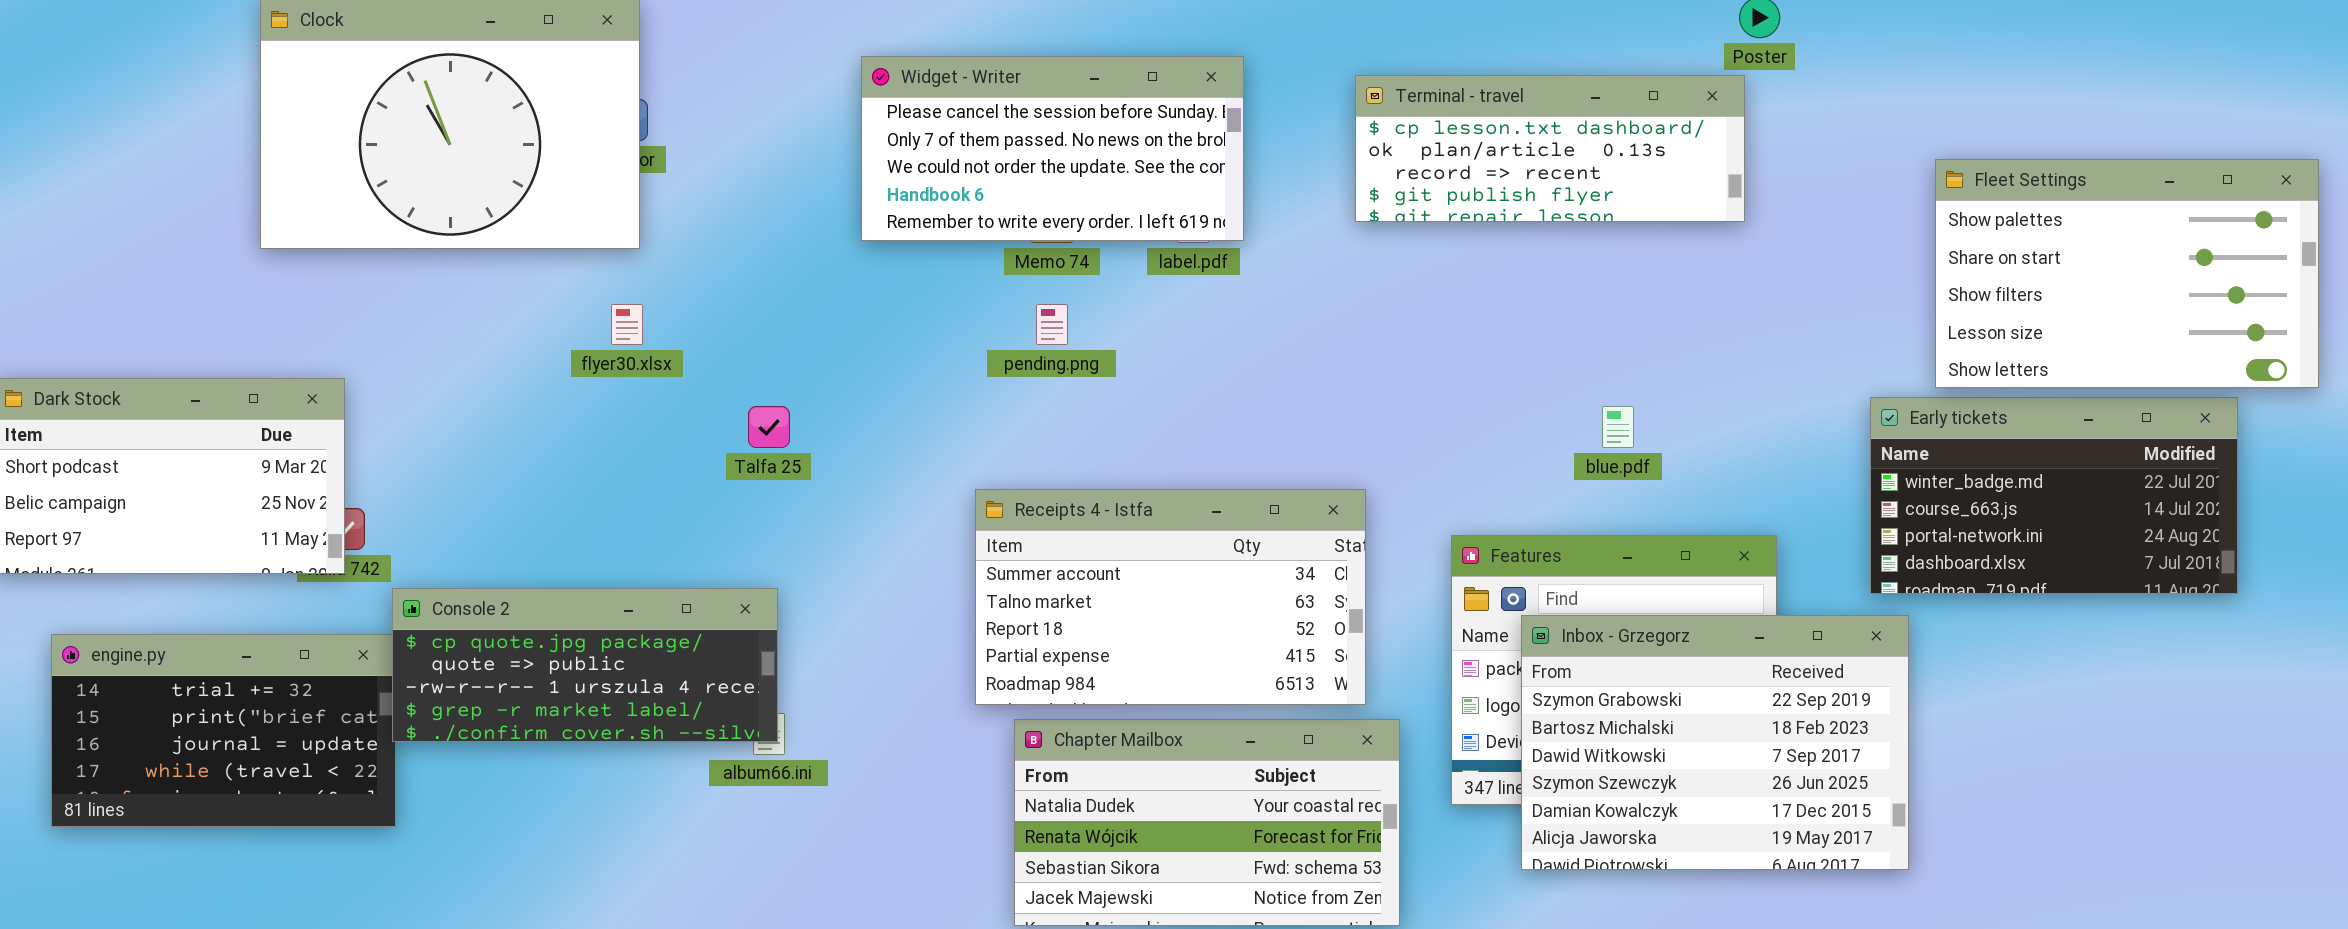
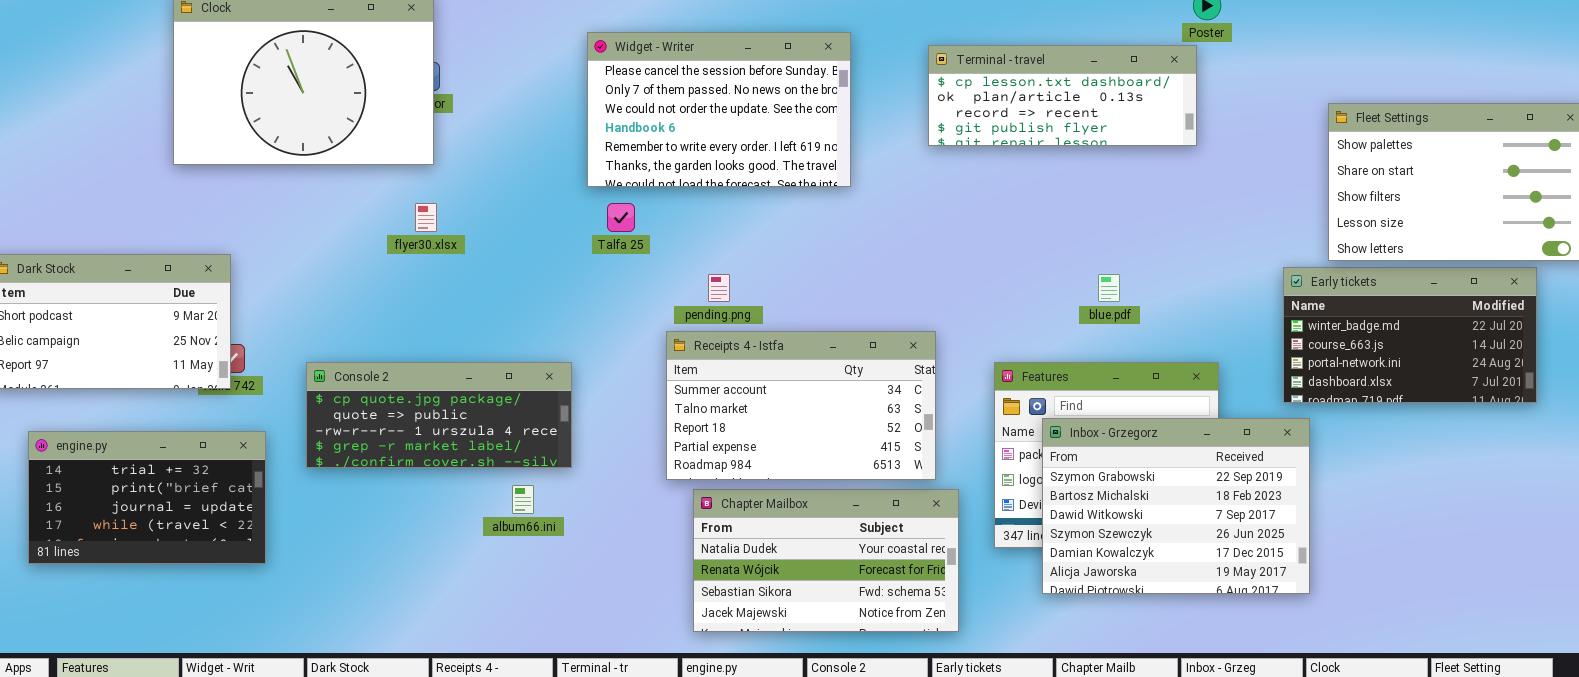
Widget - Writer: [861,56,1244,241] -> [587,32,851,187], resized
pending.png: [1036,304,1068,345] -> [708,274,730,302], moved
Talfa 25: [748,406,790,448] -> [607,203,635,232], moved
Console 2: [392,588,778,742] -> [306,362,572,468], moved

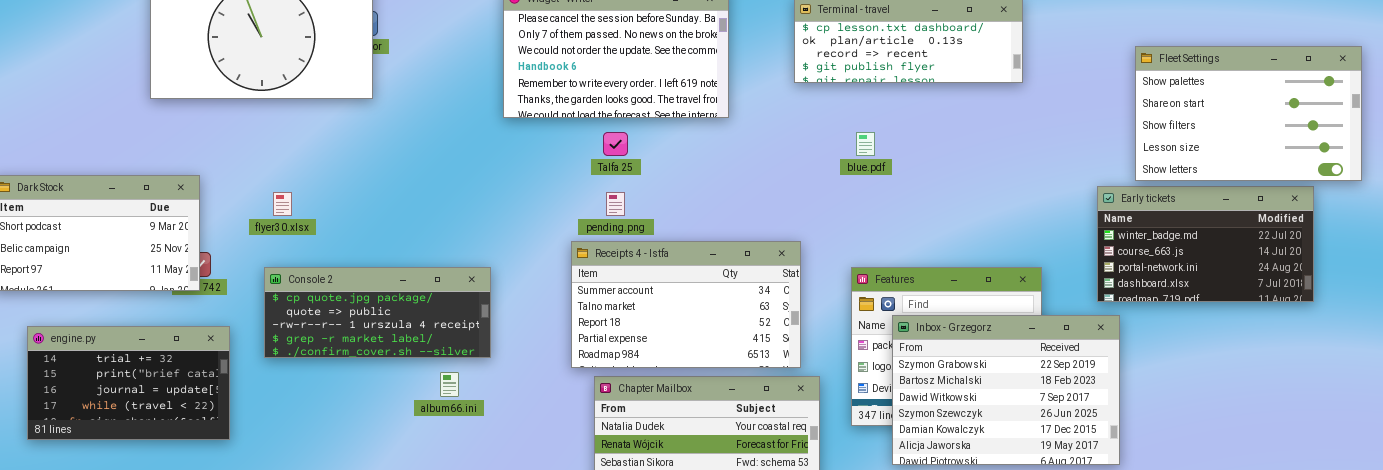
flyer30.xlsx: [415,203,437,232] -> [273,192,292,216], moved
Talfa 25: [607,203,635,232] -> [603,132,628,156], moved
blue.pdf: [1098,274,1120,302] -> [856,132,875,156], moved

